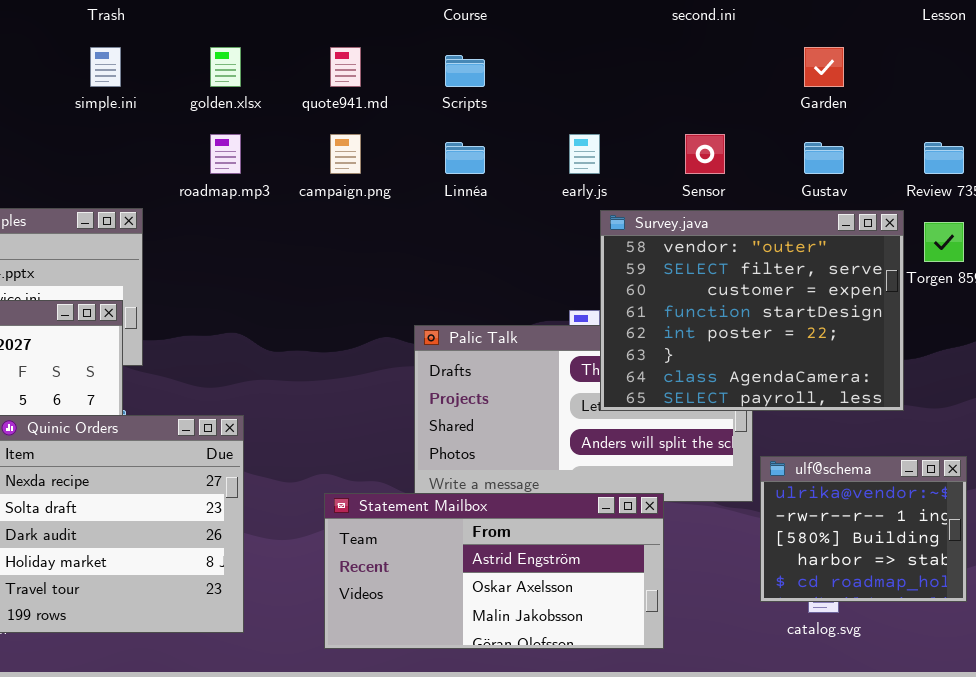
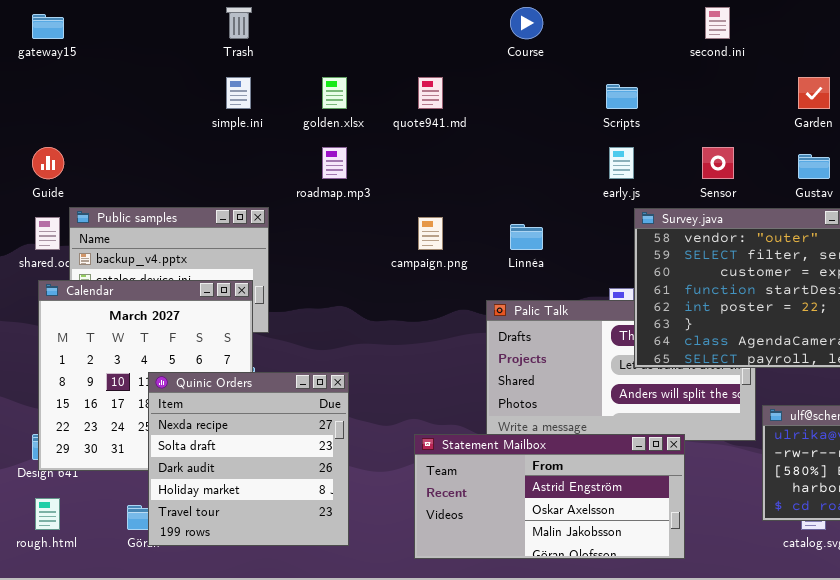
Scripts: [445,55,485,87] -> [606,84,638,109], moved
campaign.png: [330,134,361,174] -> [418,217,443,250], moved
Linnéa: [445,142,485,174] -> [510,224,543,250], moved

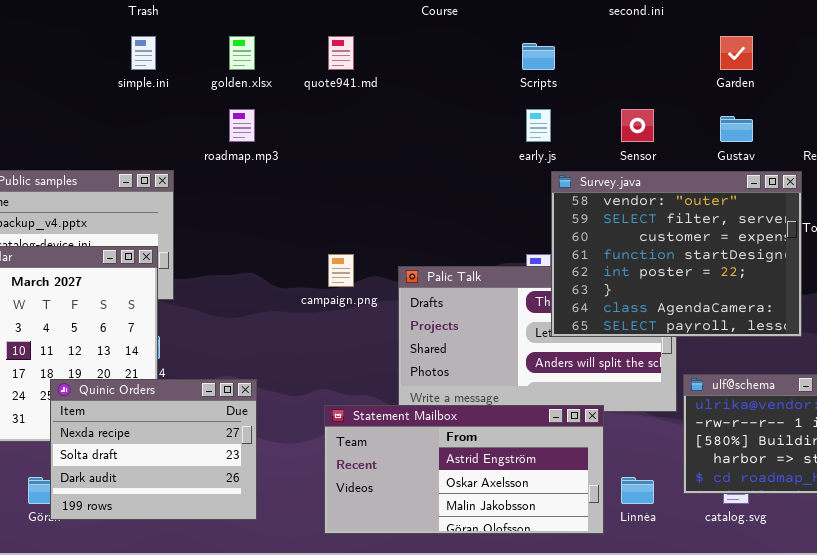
campaign.png: [418,217,443,250] -> [328,254,354,287], moved
Linnéa: [510,224,543,250] -> [621,477,654,504], moved
Quinic Orders: [148,372,349,546] -> [50,379,257,520], resized

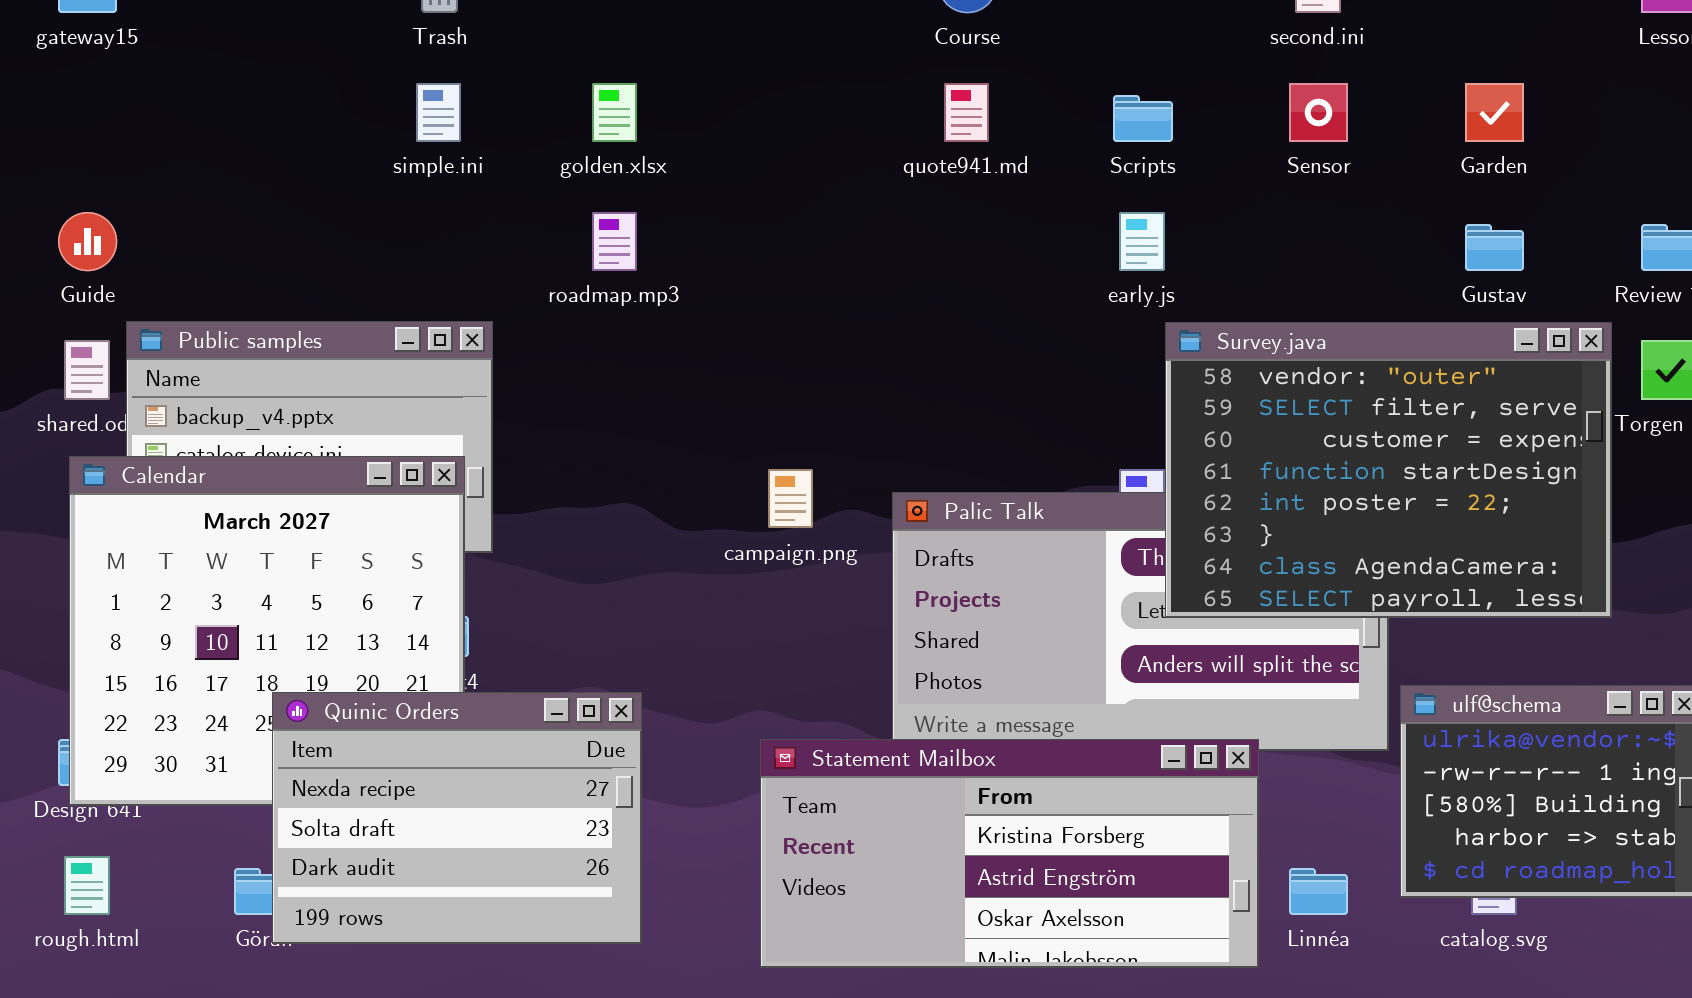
quote941.md: [328,36,354,70] -> [944,83,989,142], moved
Sensor: [621,109,654,142] -> [1289,83,1348,142], moved
Statement Mailbox: [324,405,604,534] -> [760,739,1259,968], scrolled up 1 row

